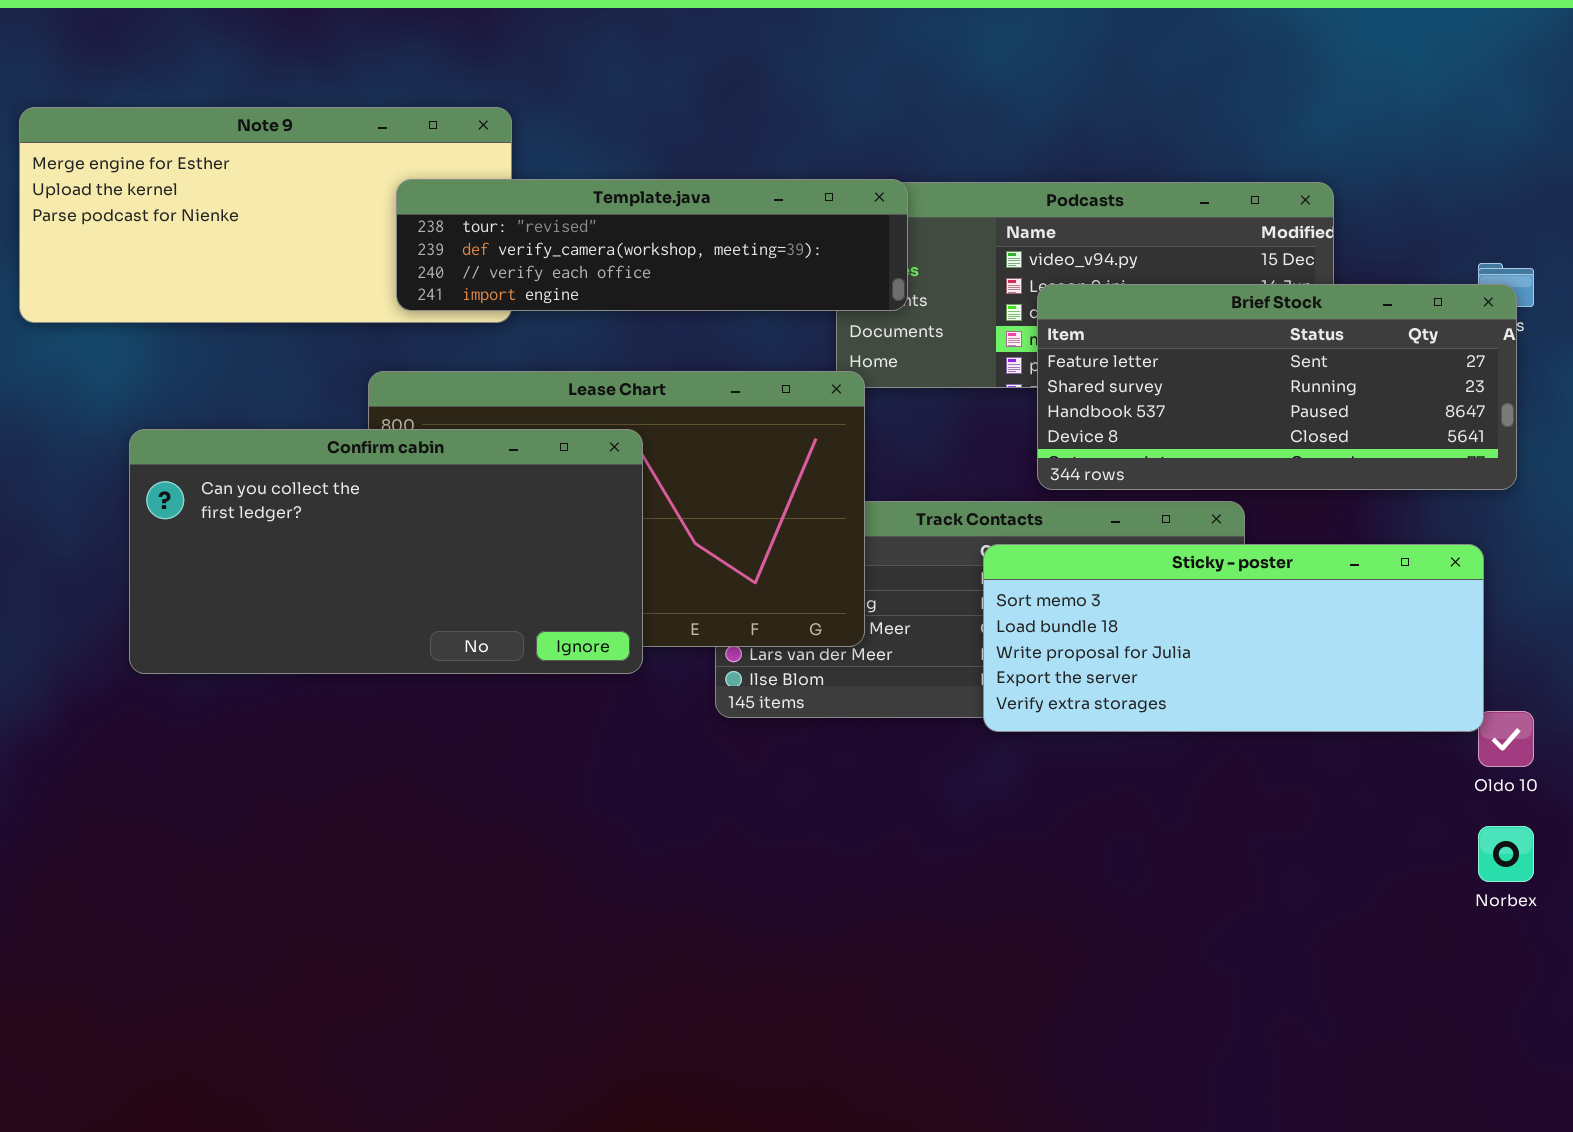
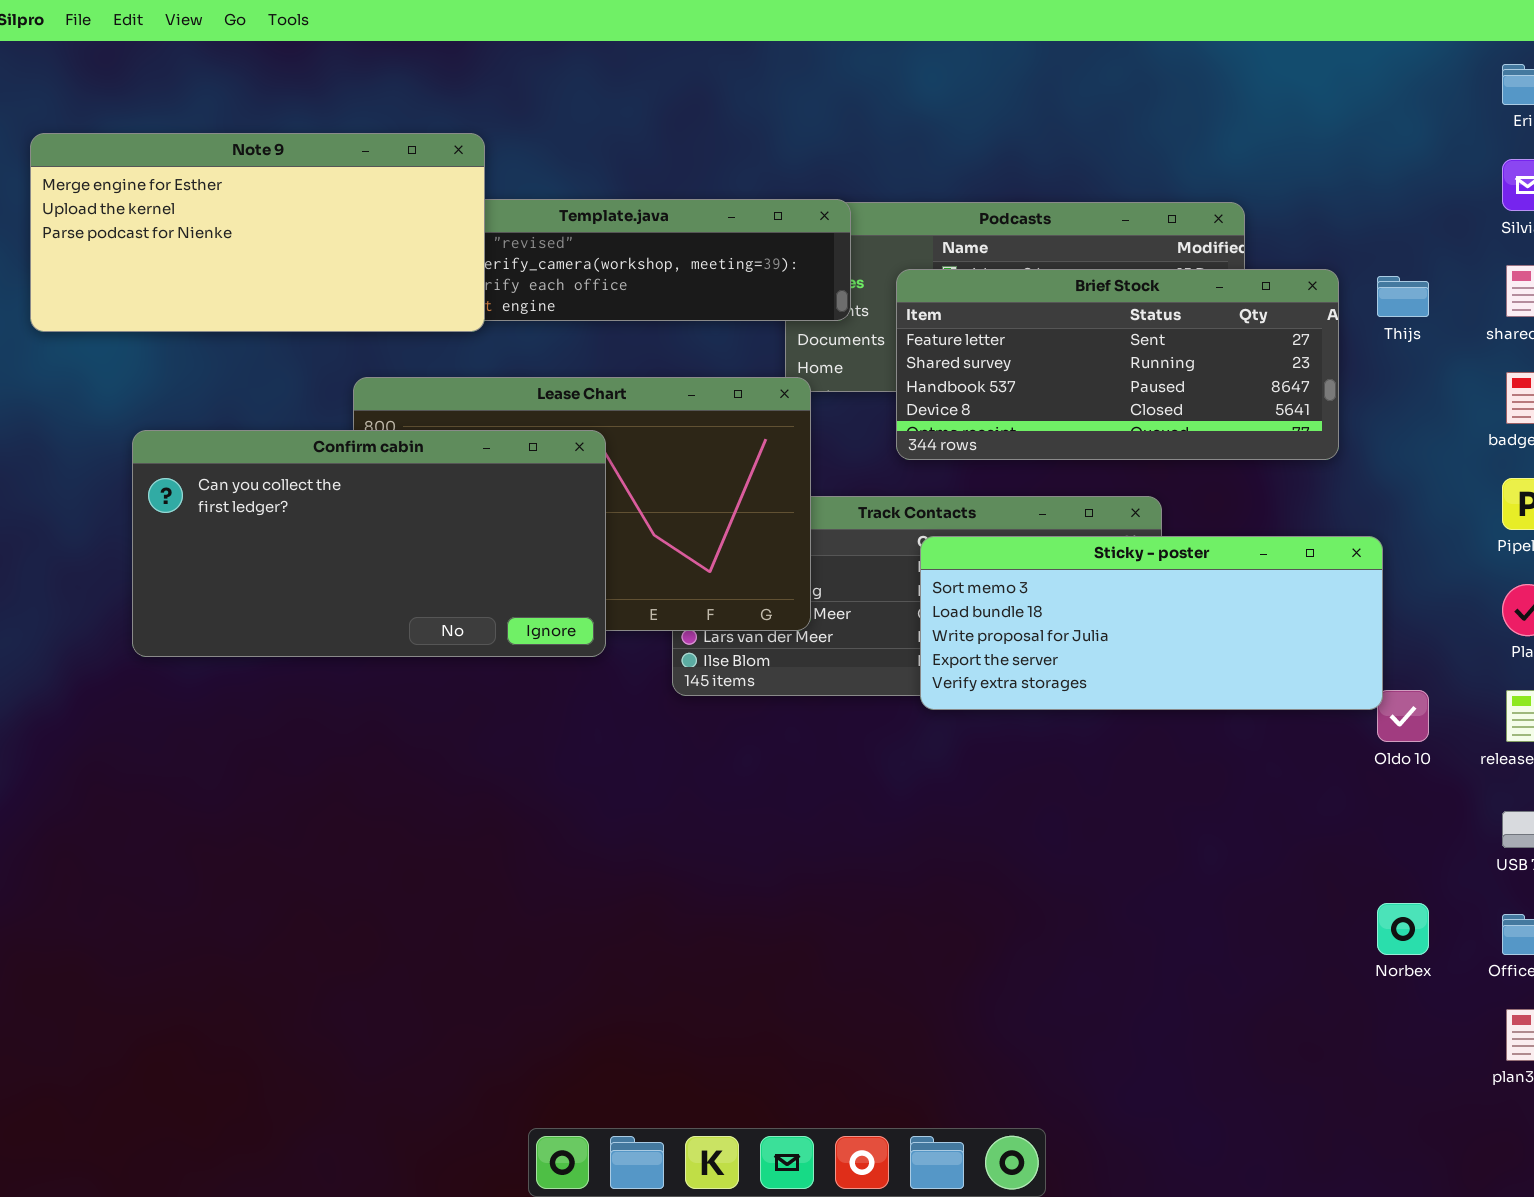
Note 9: [19,107,512,323] -> [30,133,485,332], raised
Brief Stock: [1037,284,1517,490] -> [896,269,1339,460], moved
Norbex: [1478,826,1534,882] -> [1377,903,1429,955], moved

